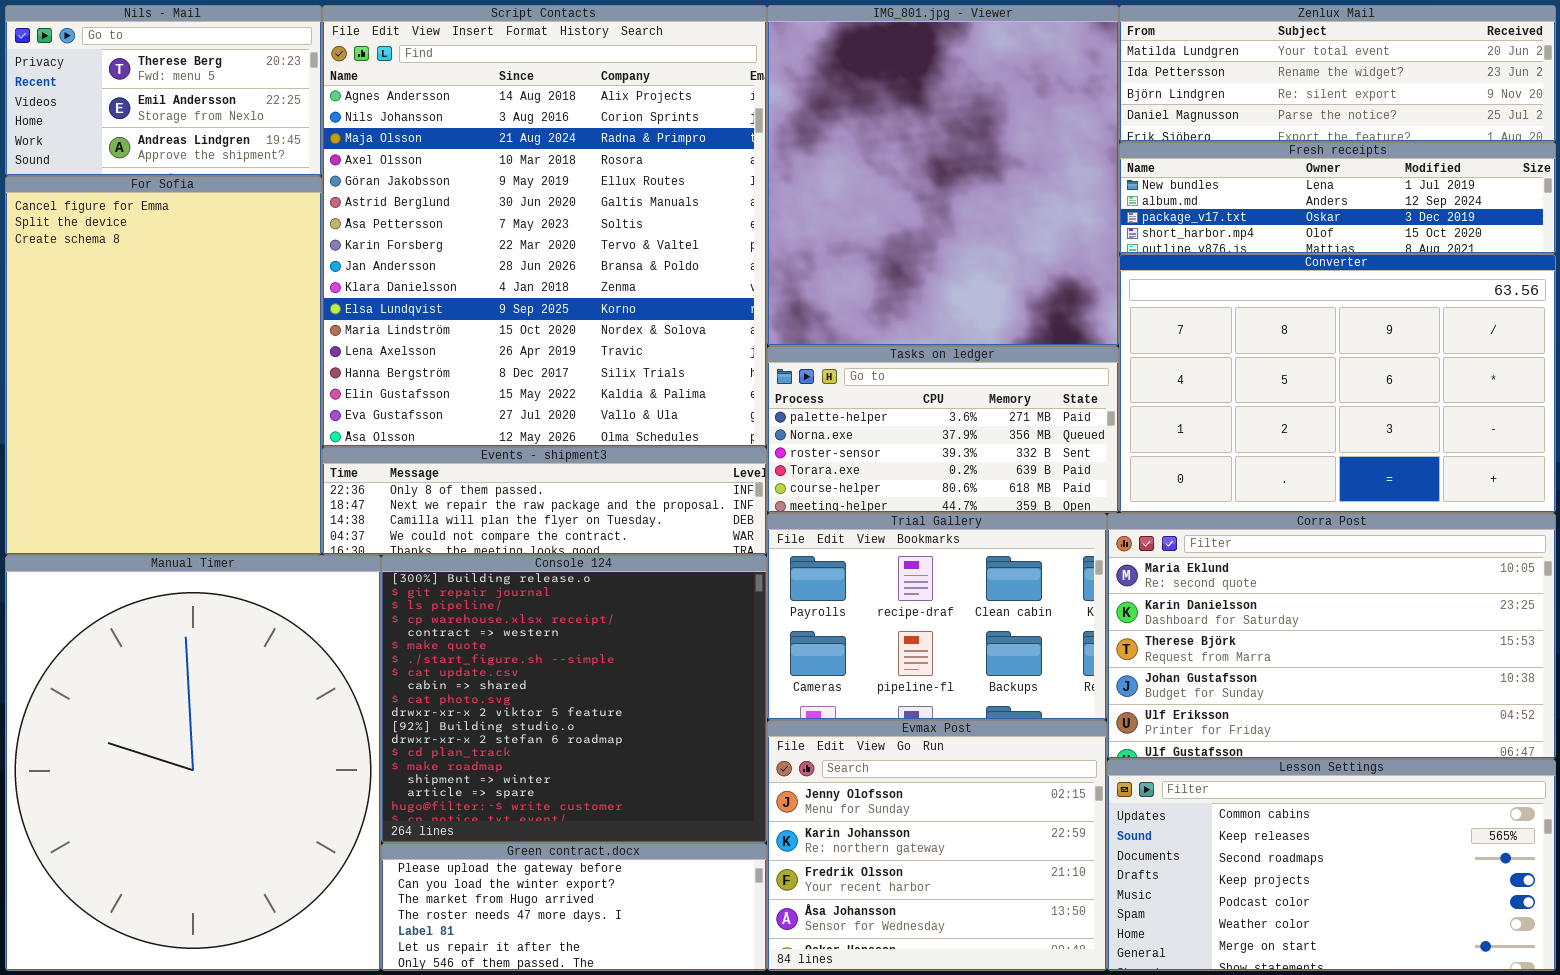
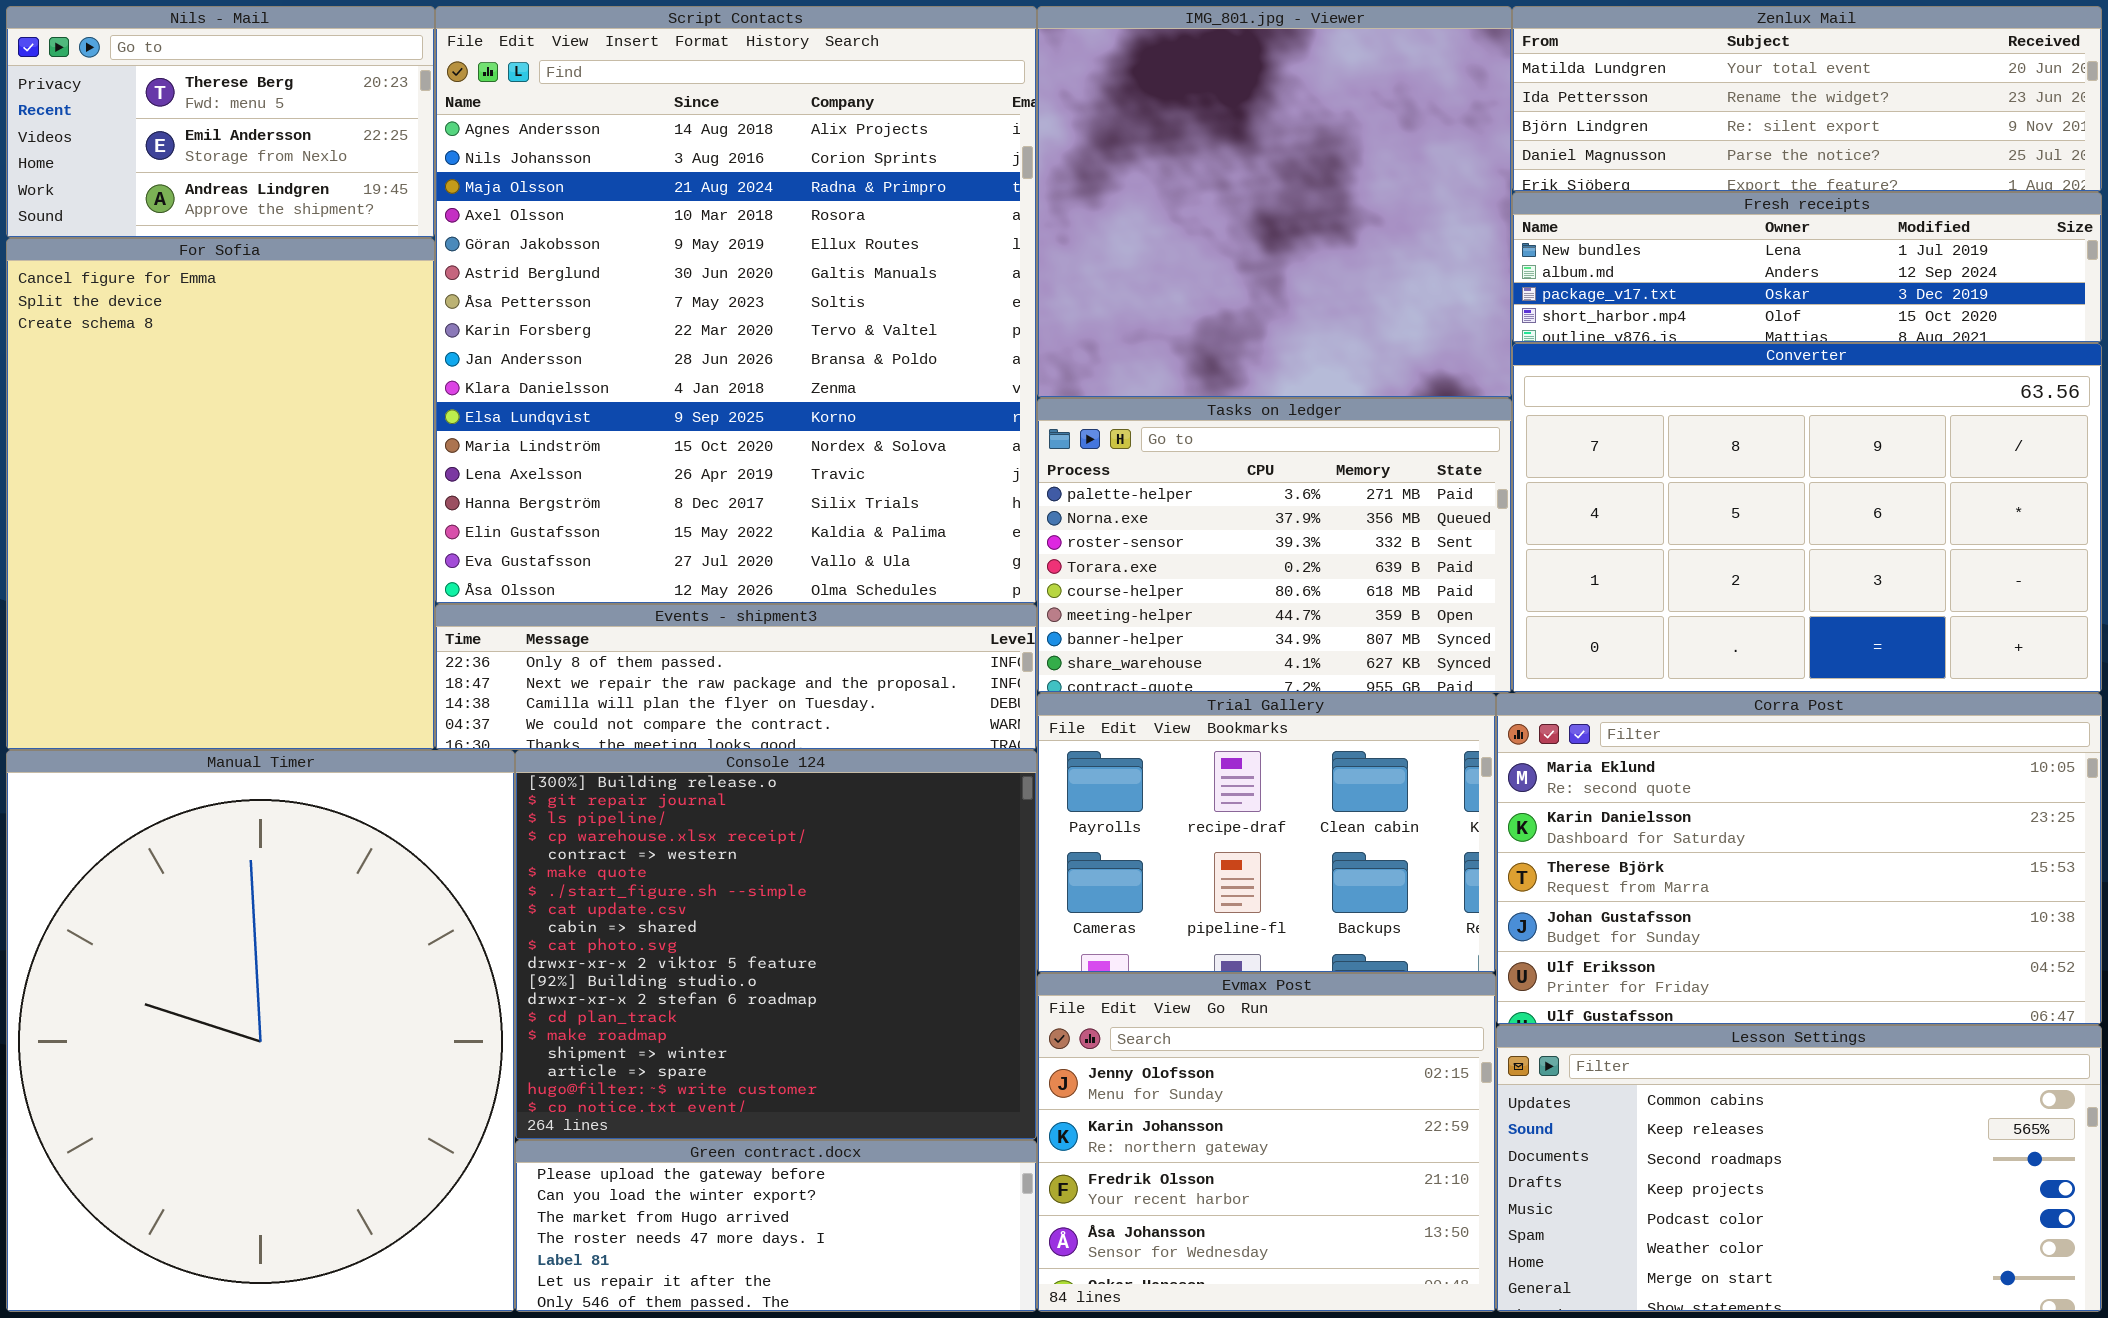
IMG_801.jpg - Viewer: [767,5,1119,346] -> [1037,6,1512,398], resized
Tasks on ledger: [767,346,1119,513] -> [1037,398,1512,693], resized

